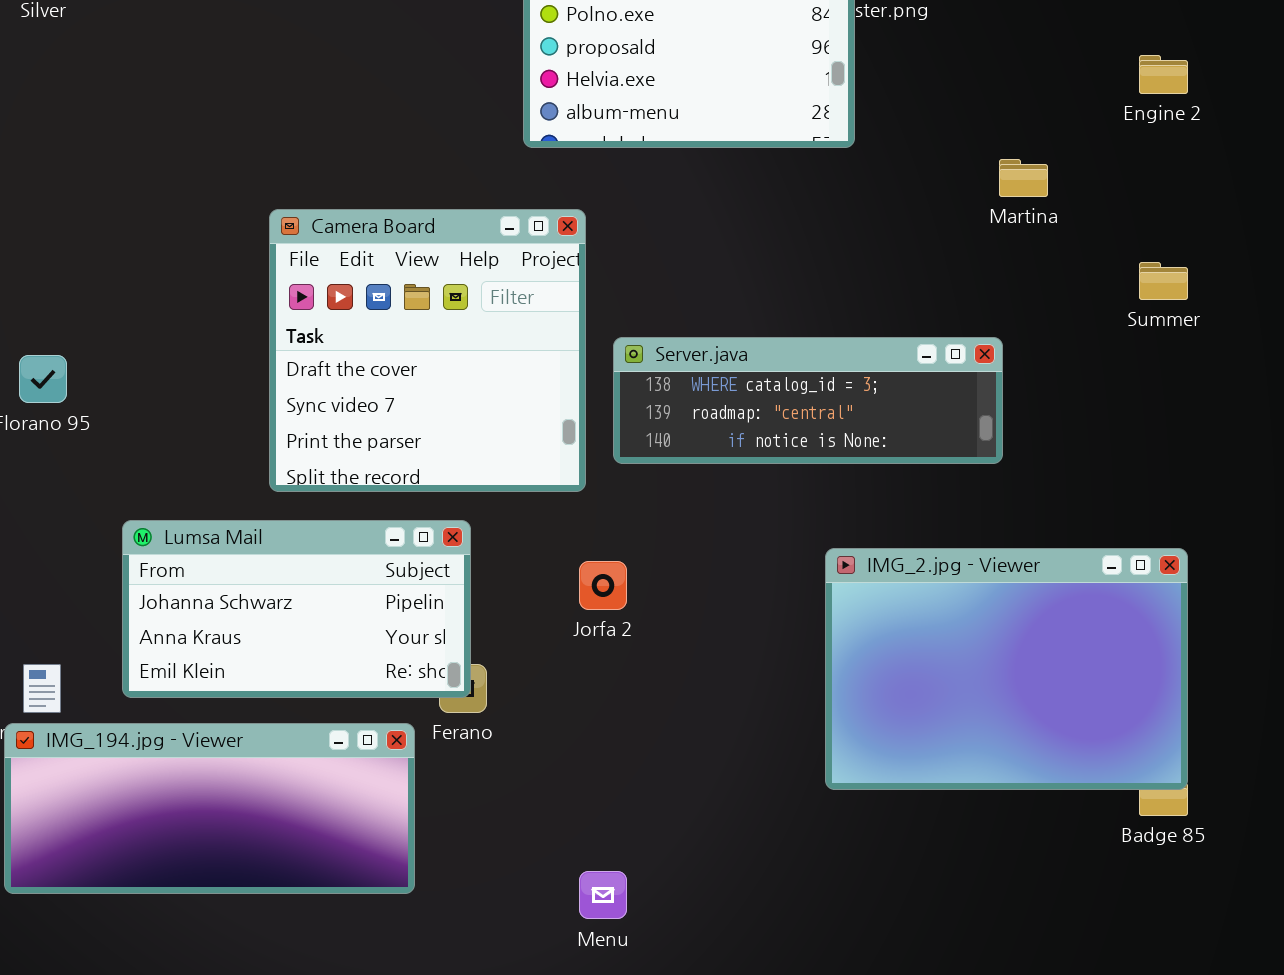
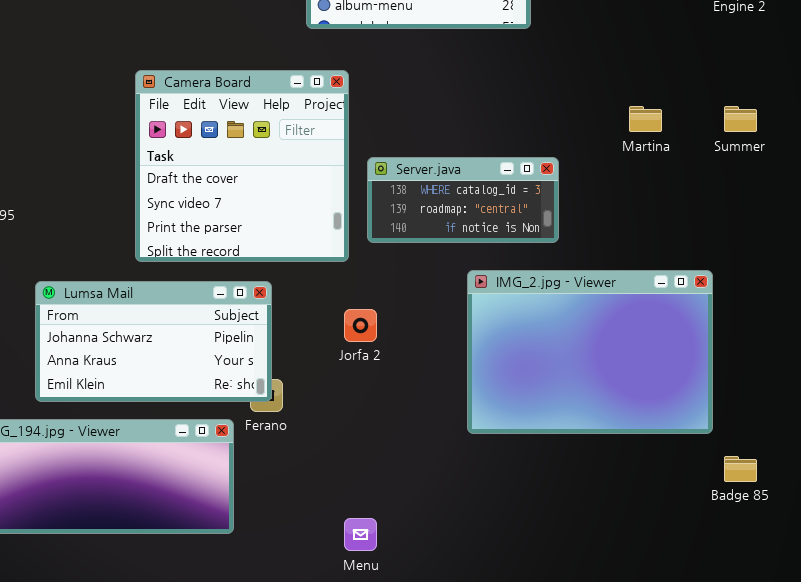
Martina: [999,159,1048,197] -> [629,106,662,132], moved
Server.java: [613,337,1003,464] -> [367,157,559,243], resized
IMG_2.jpg - Viewer: [825,548,1188,790] -> [467,270,713,434], moved

